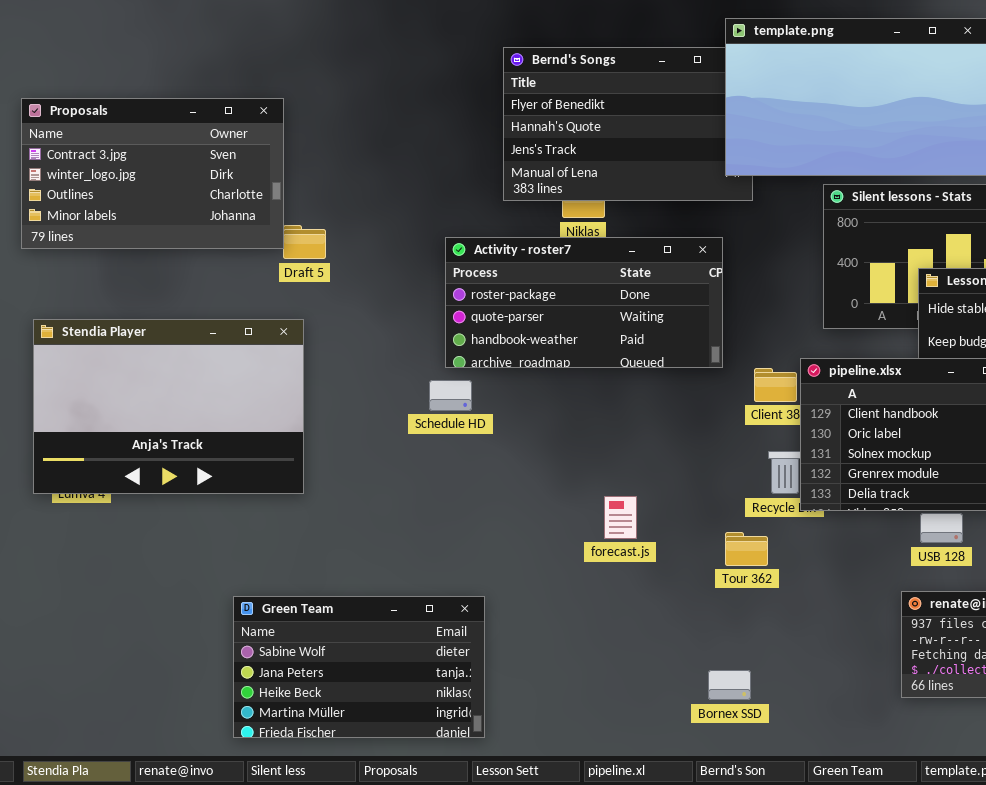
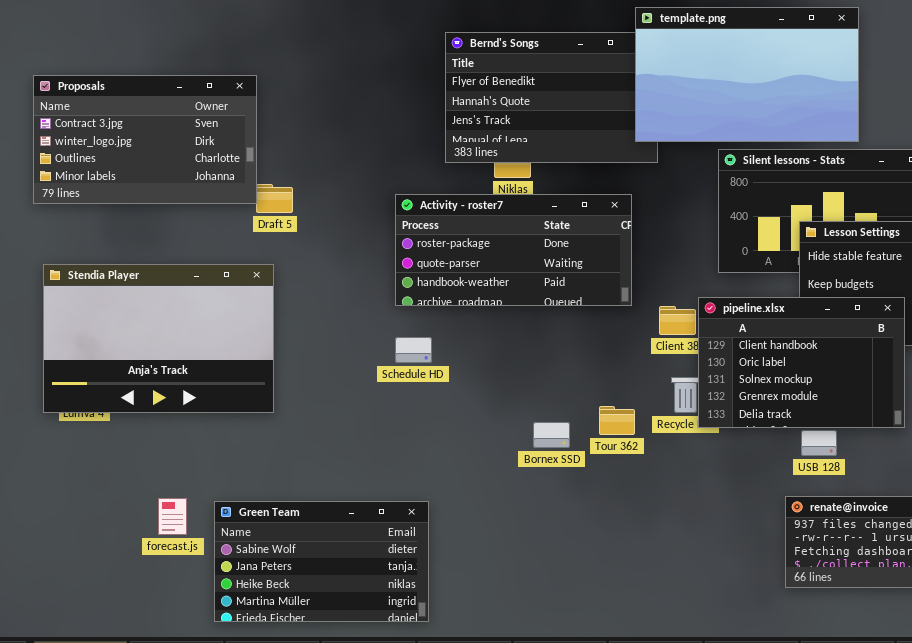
Schedule HD: [429,380,472,411] -> [395,337,432,363], moved
forecast.js: [604,496,637,539] -> [158,498,187,535], moved
Tour 362: [725,532,768,566] -> [599,406,635,435], moved
Bornex SSD: [708,670,751,700] -> [533,422,570,448], moved

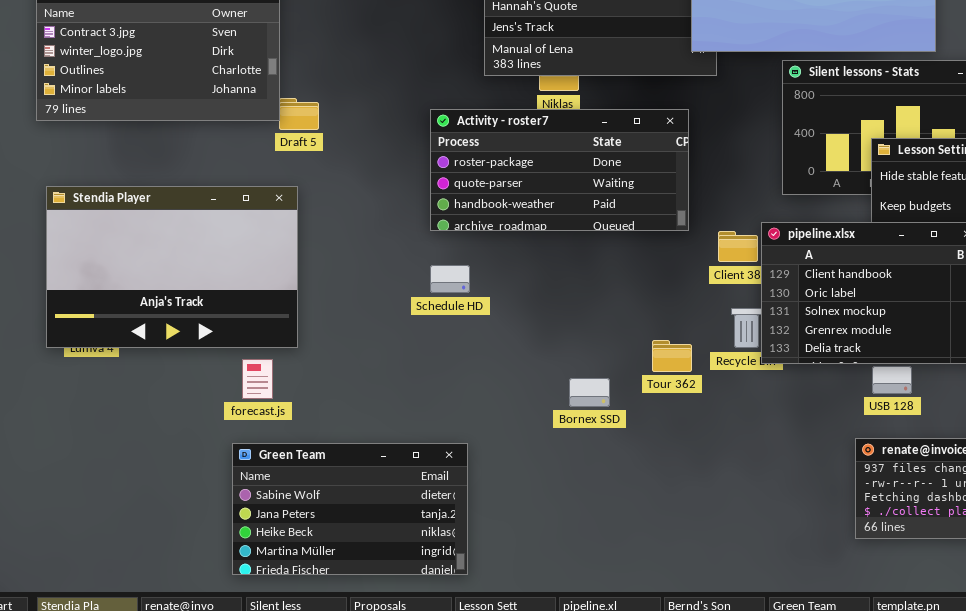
Bornex SSD: [533,422,570,448] -> [569,378,610,407], moved
forecast.js: [158,498,187,535] -> [242,359,273,399], moved

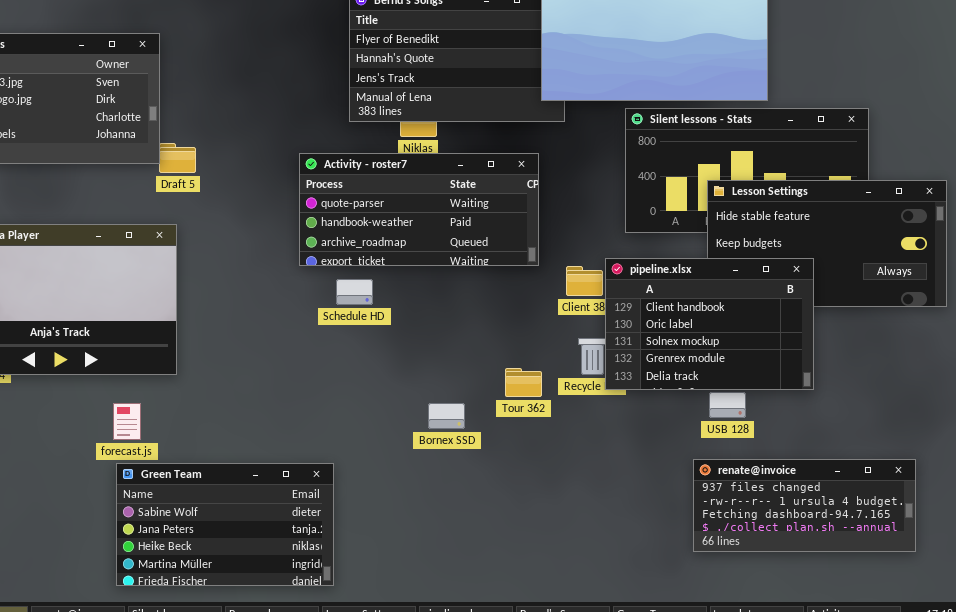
Activity - roster7: [430,109,689,231] -> [299,153,539,266], scrolled down 1 row
Schedule HD: [430,265,470,293] -> [336,279,373,305], moved
forecast.js: [242,359,273,399] -> [113,403,141,440], moved

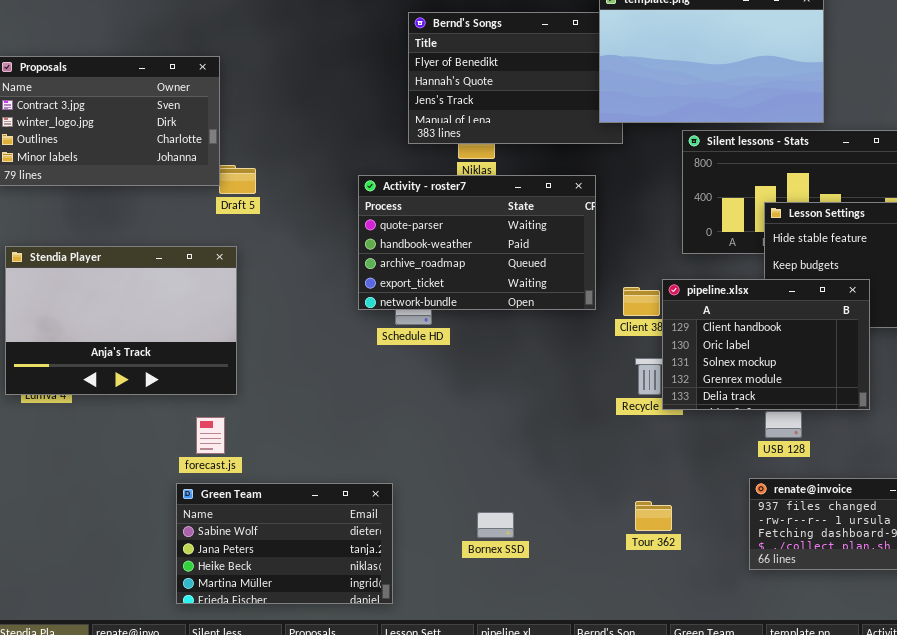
Activity - roster7: [299,153,539,266] -> [358,175,596,310], resized
Tour 362: [505,368,542,397] -> [635,501,672,531], moved
forecast.js: [113,403,141,440] -> [196,417,225,454], moved
Bornex SSD: [428,403,465,429] -> [477,512,514,538], moved

